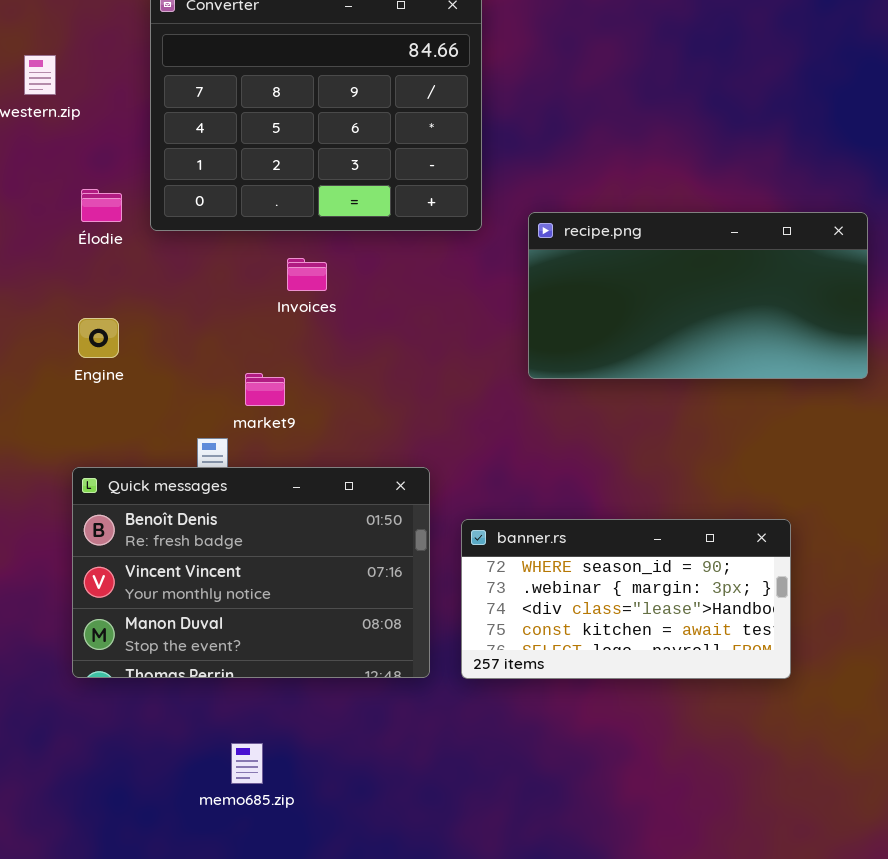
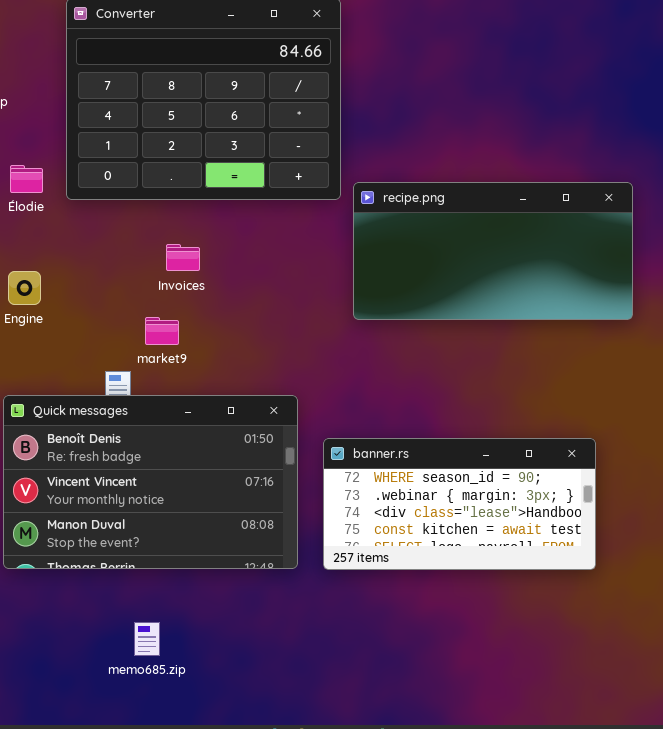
recipe.png: [528,212,868,379] -> [353,182,633,320], moved
Invoices: [287,258,327,291] -> [166,244,200,271], moved

